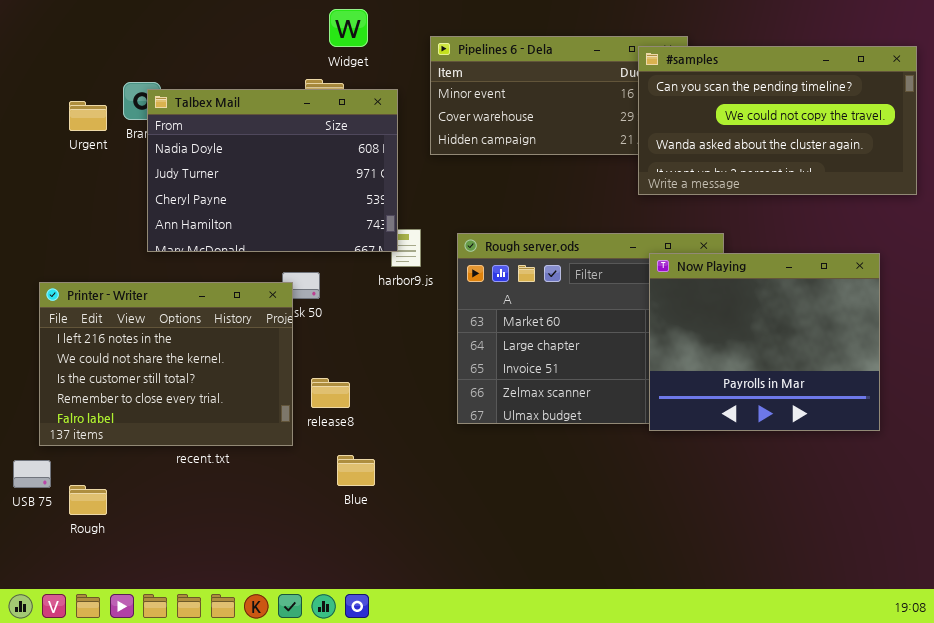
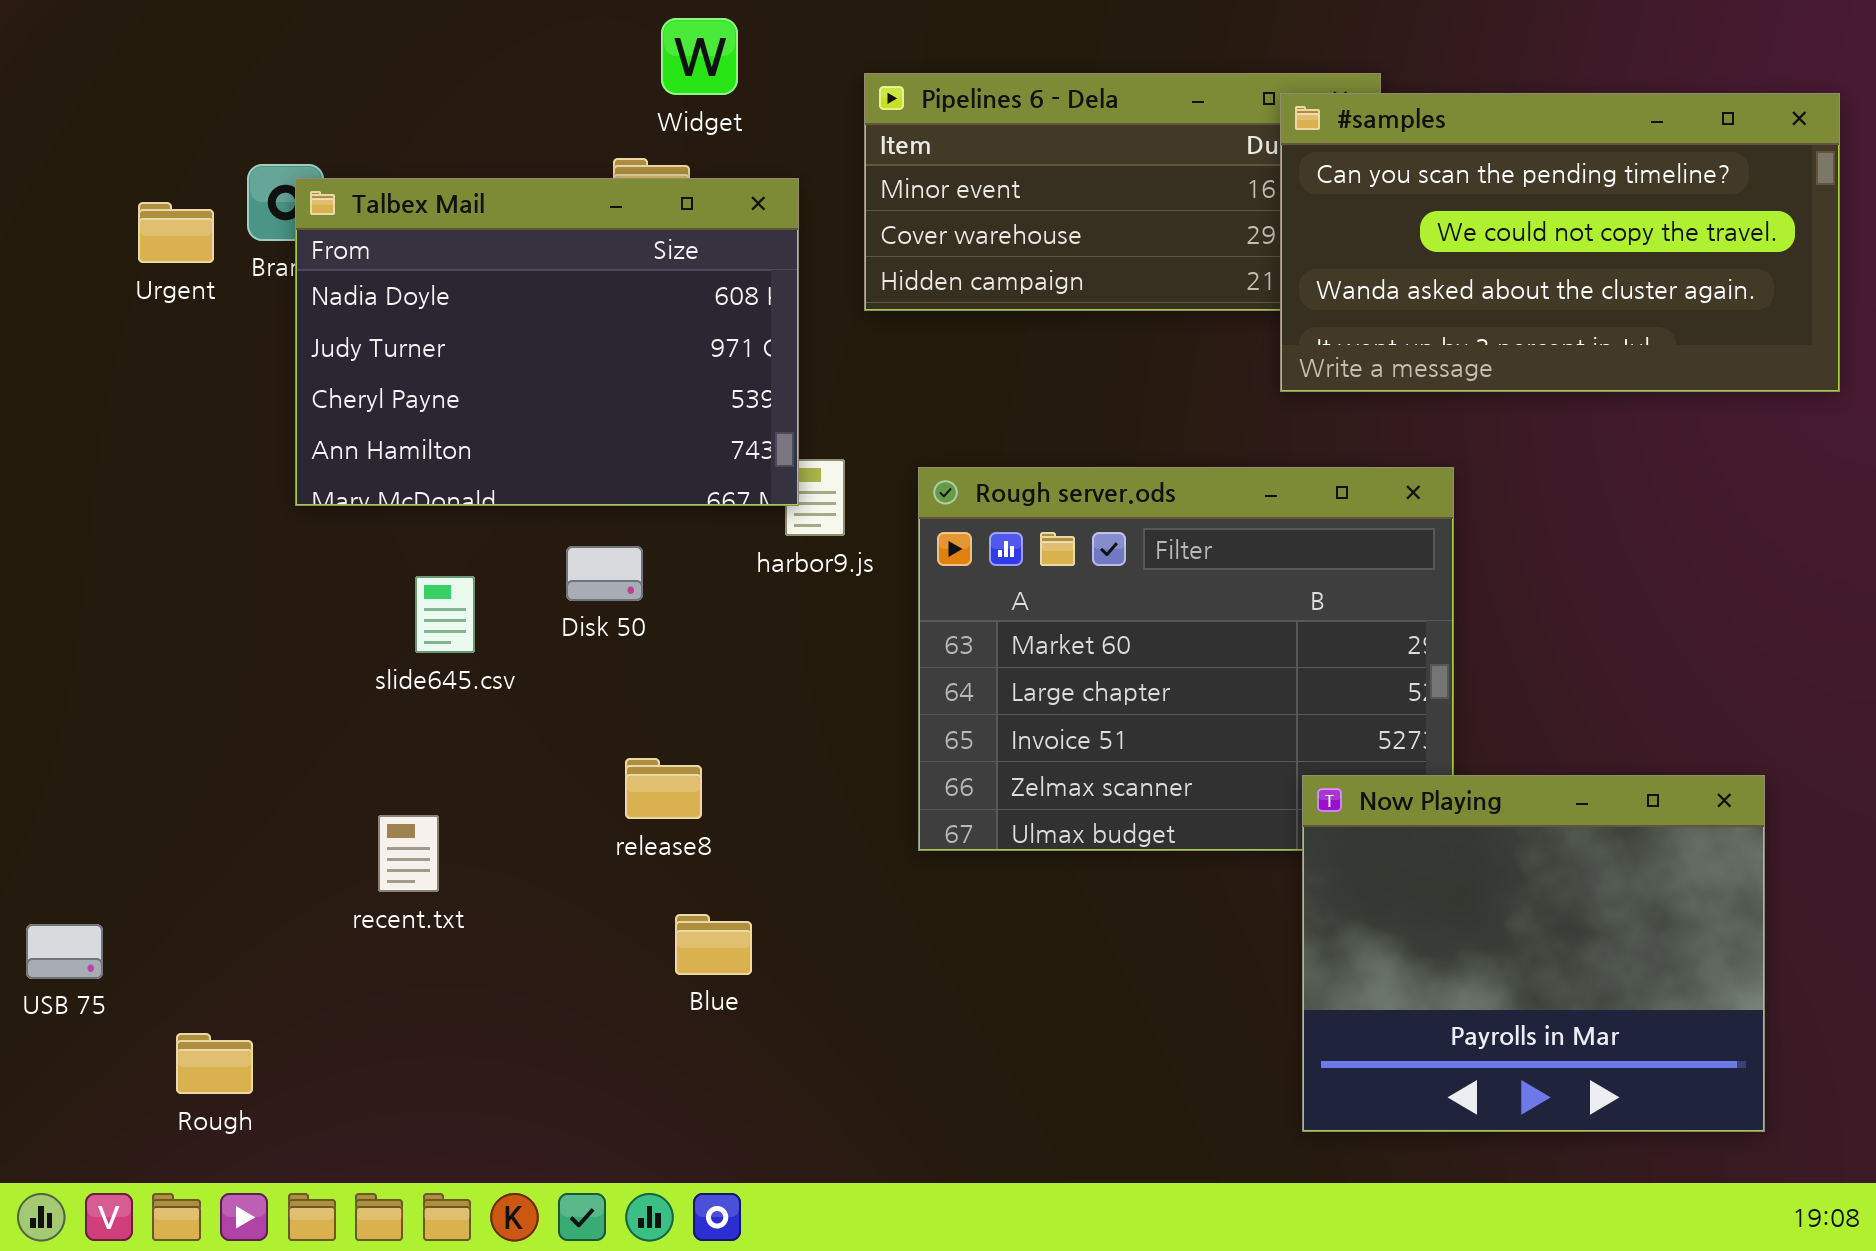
Now Playing: [649,253,880,431] -> [1302,775,1765,1132], moved
Printer - Writer: [39,282,293,446] -> none, closed
Rough: [69,485,107,515] -> [176,1033,253,1094], moved

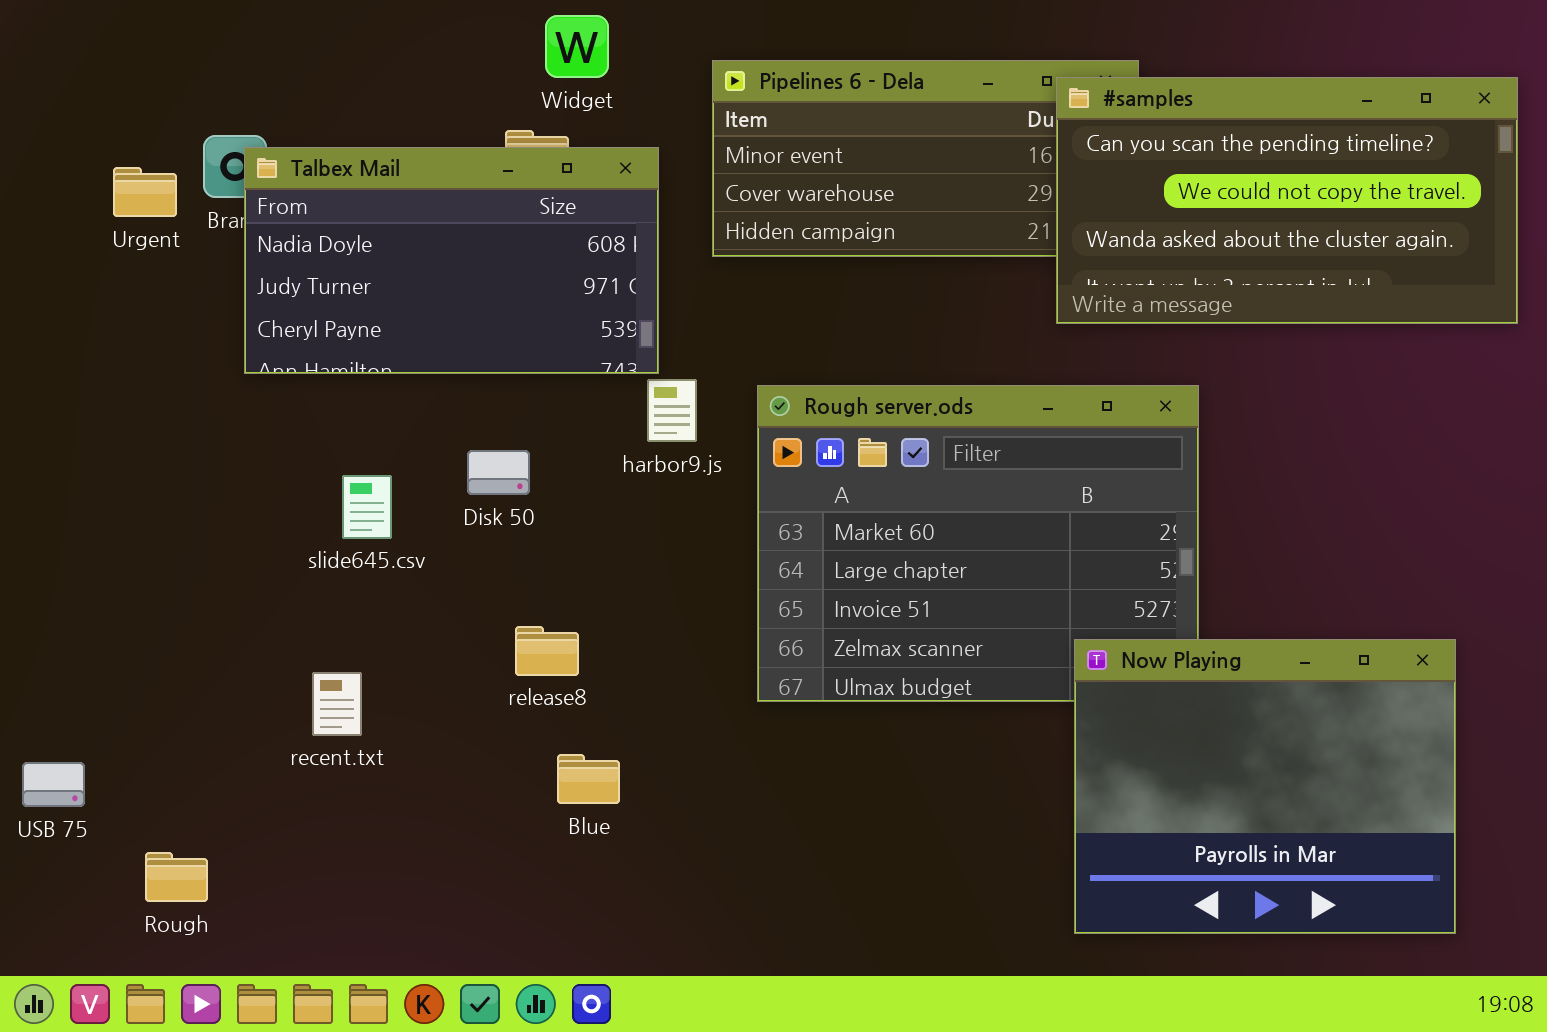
Talbex Mail: [295,178,799,506] -> [244,147,659,374], resized

